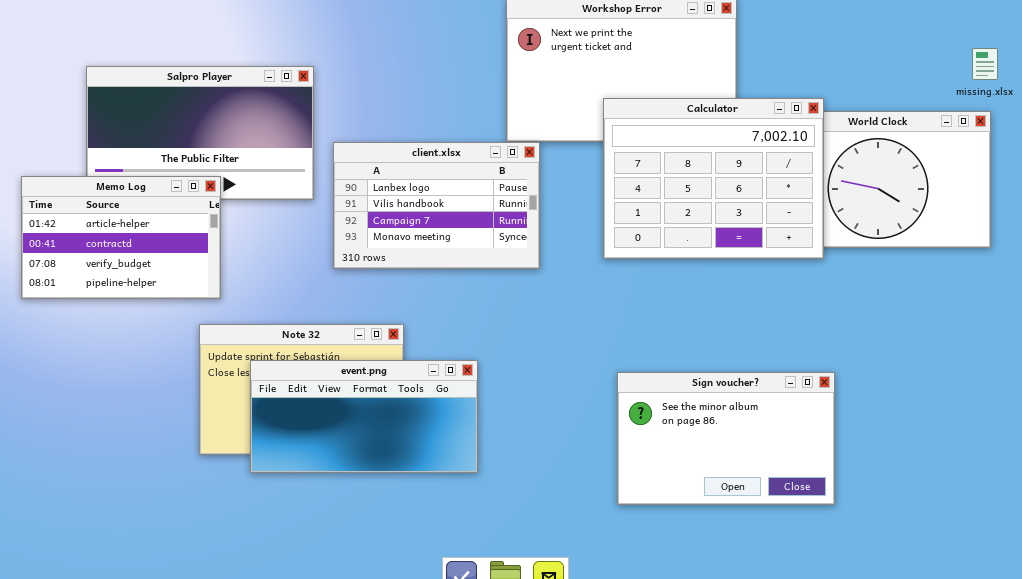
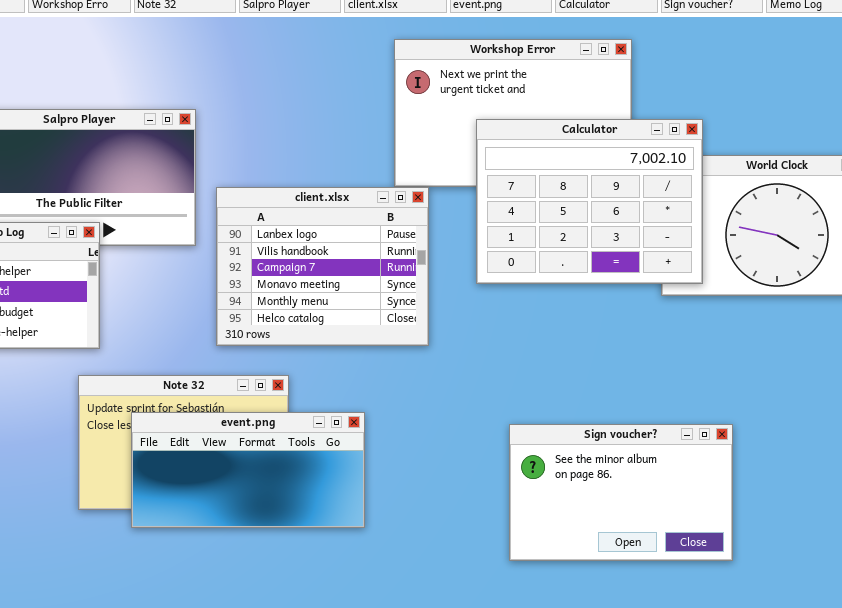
Calculator: [603,98,824,259] -> [476,119,703,284], moved
client.xlsx: [333,142,540,269] -> [216,187,429,346], resized

